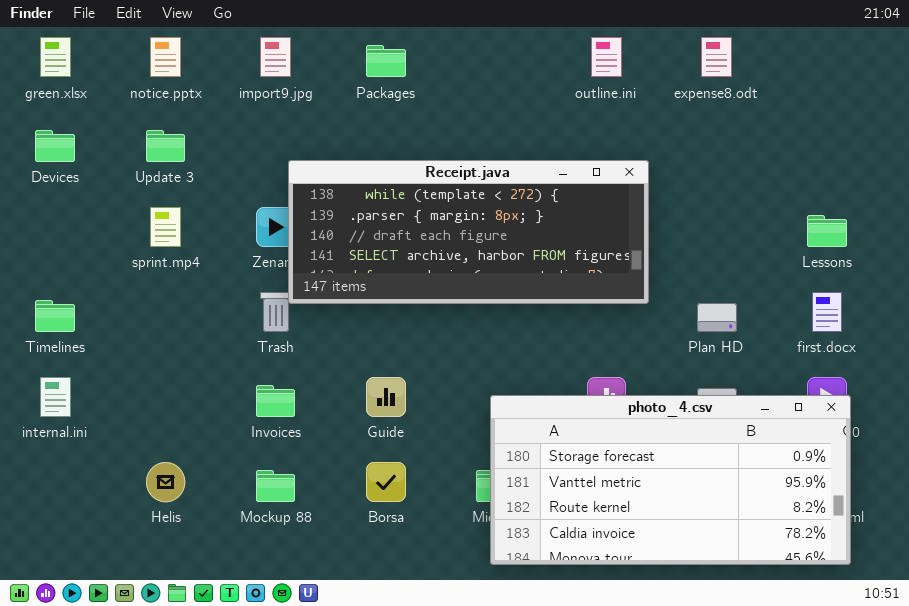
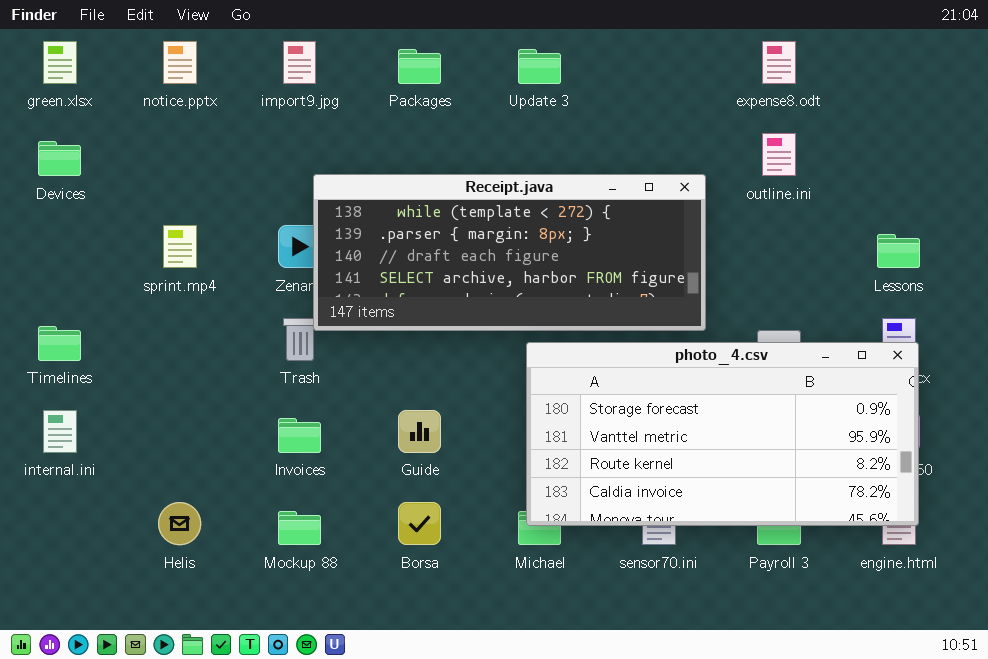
outline.ini: [591,37,622,77] -> [762,133,796,176], moved
Update 3: [146,130,185,162] -> [518,49,561,84], moved
photo_4.csv: [490,395,851,565] -> [526,342,919,526], moved

